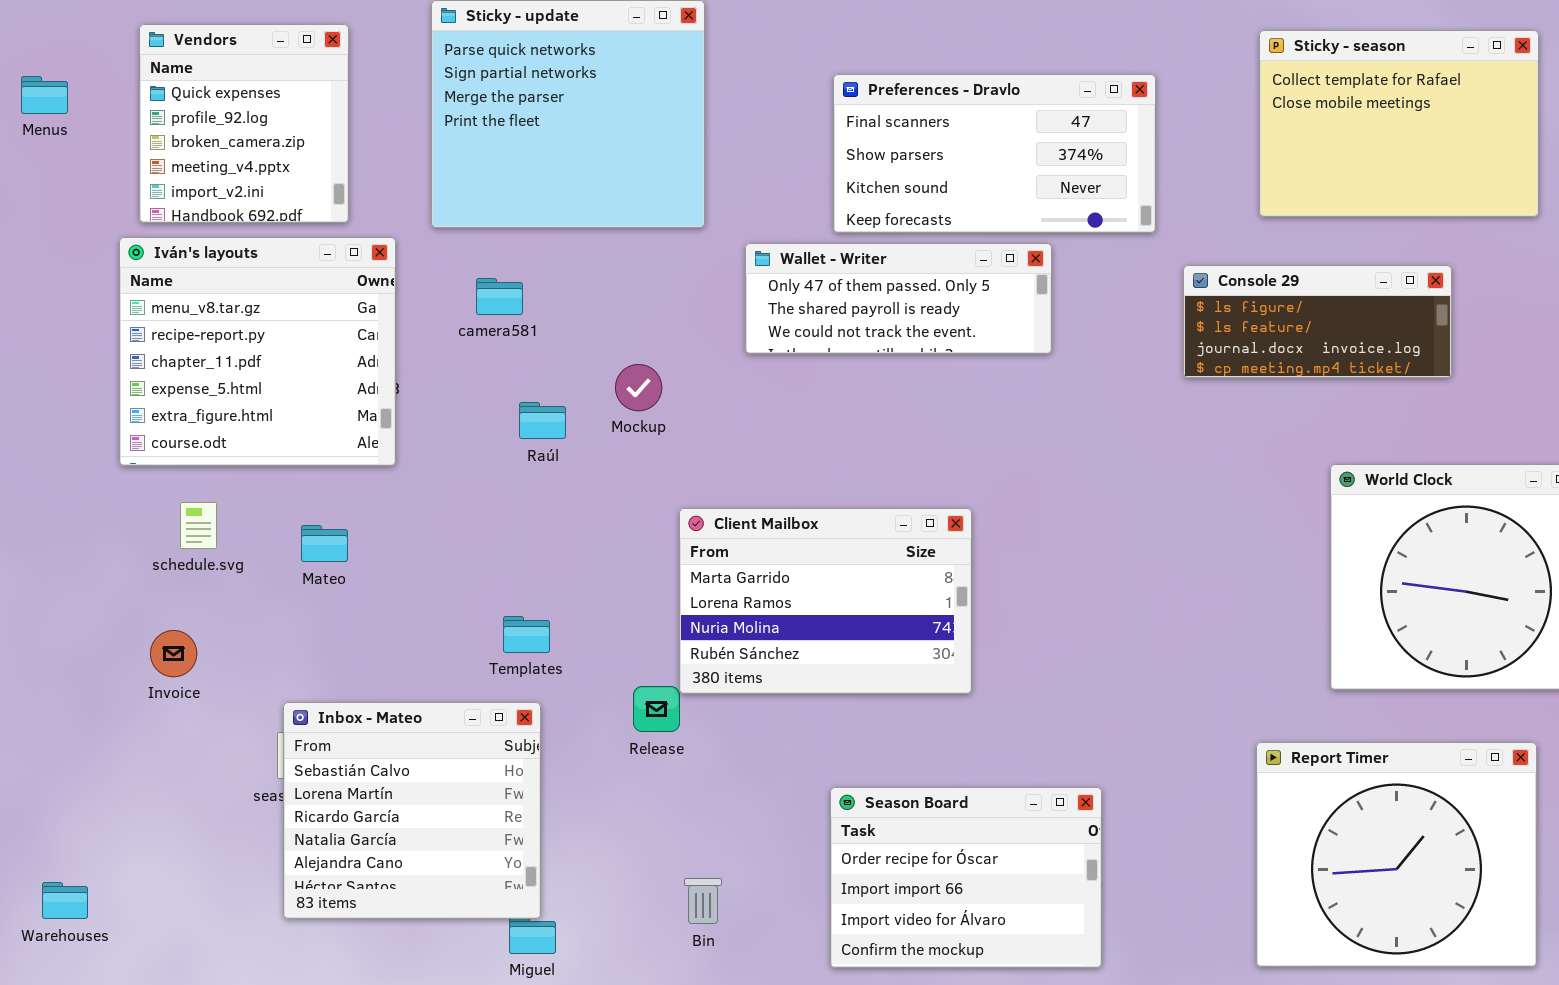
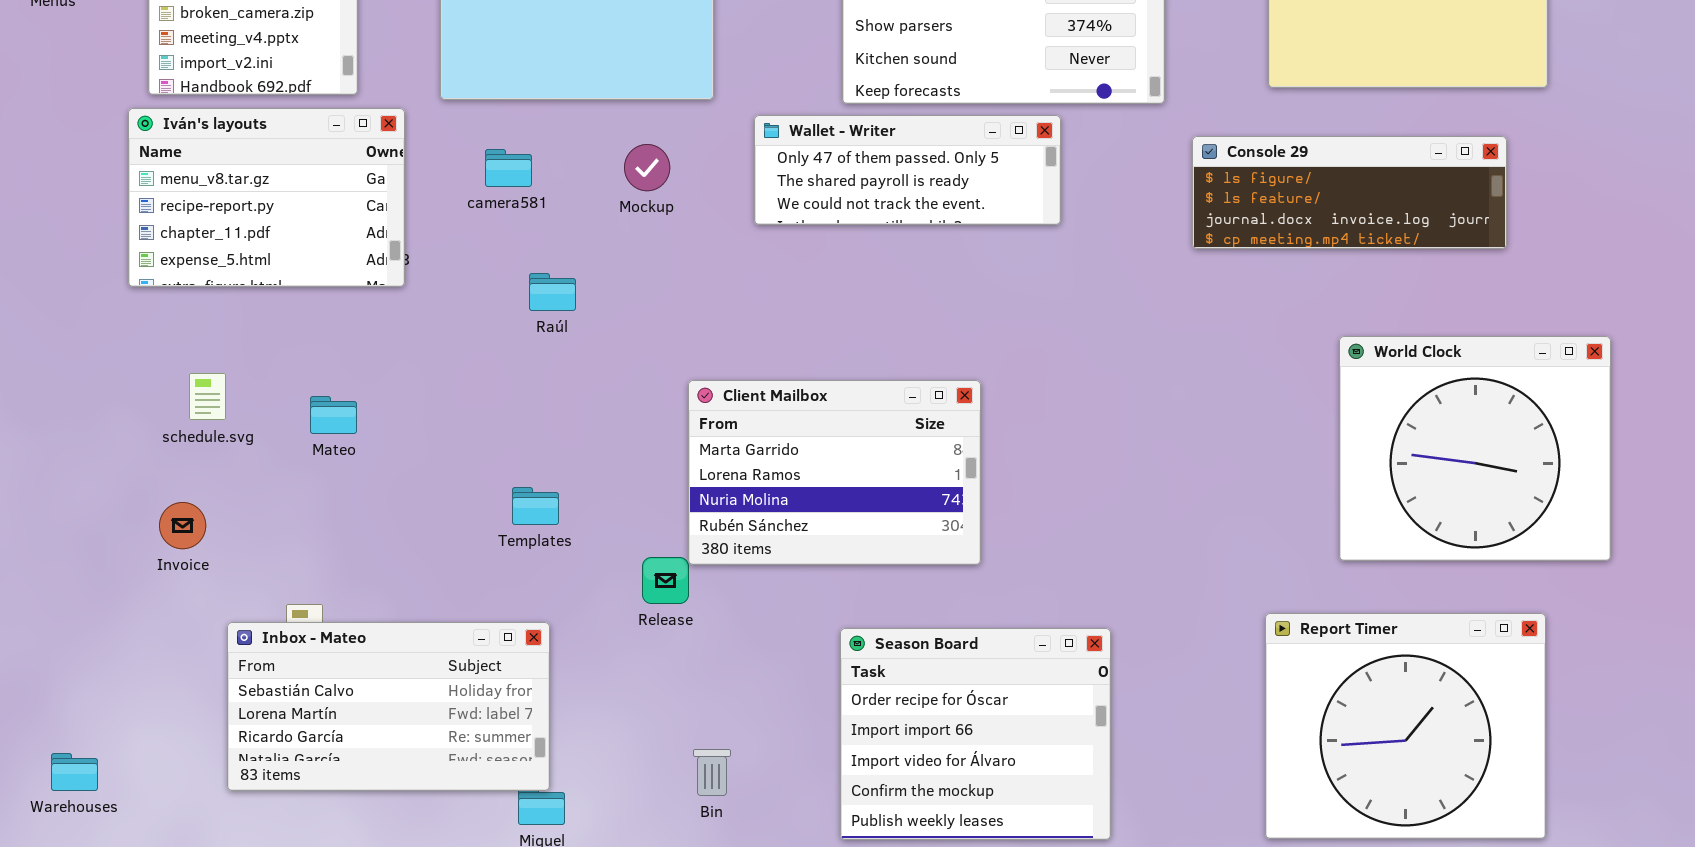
Iván's layouts: [119,237,396,466] -> [128,108,405,287], resized
Console 29: [1183,265,1452,378] -> [1192,136,1507,249], resized
Mockup: [615,364,662,411] -> [624,144,670,191], moved
Inbox - Mateo: [283,702,541,919] -> [227,622,550,791], resized
Season Board: [830,787,1102,968] -> [840,628,1111,840], resized

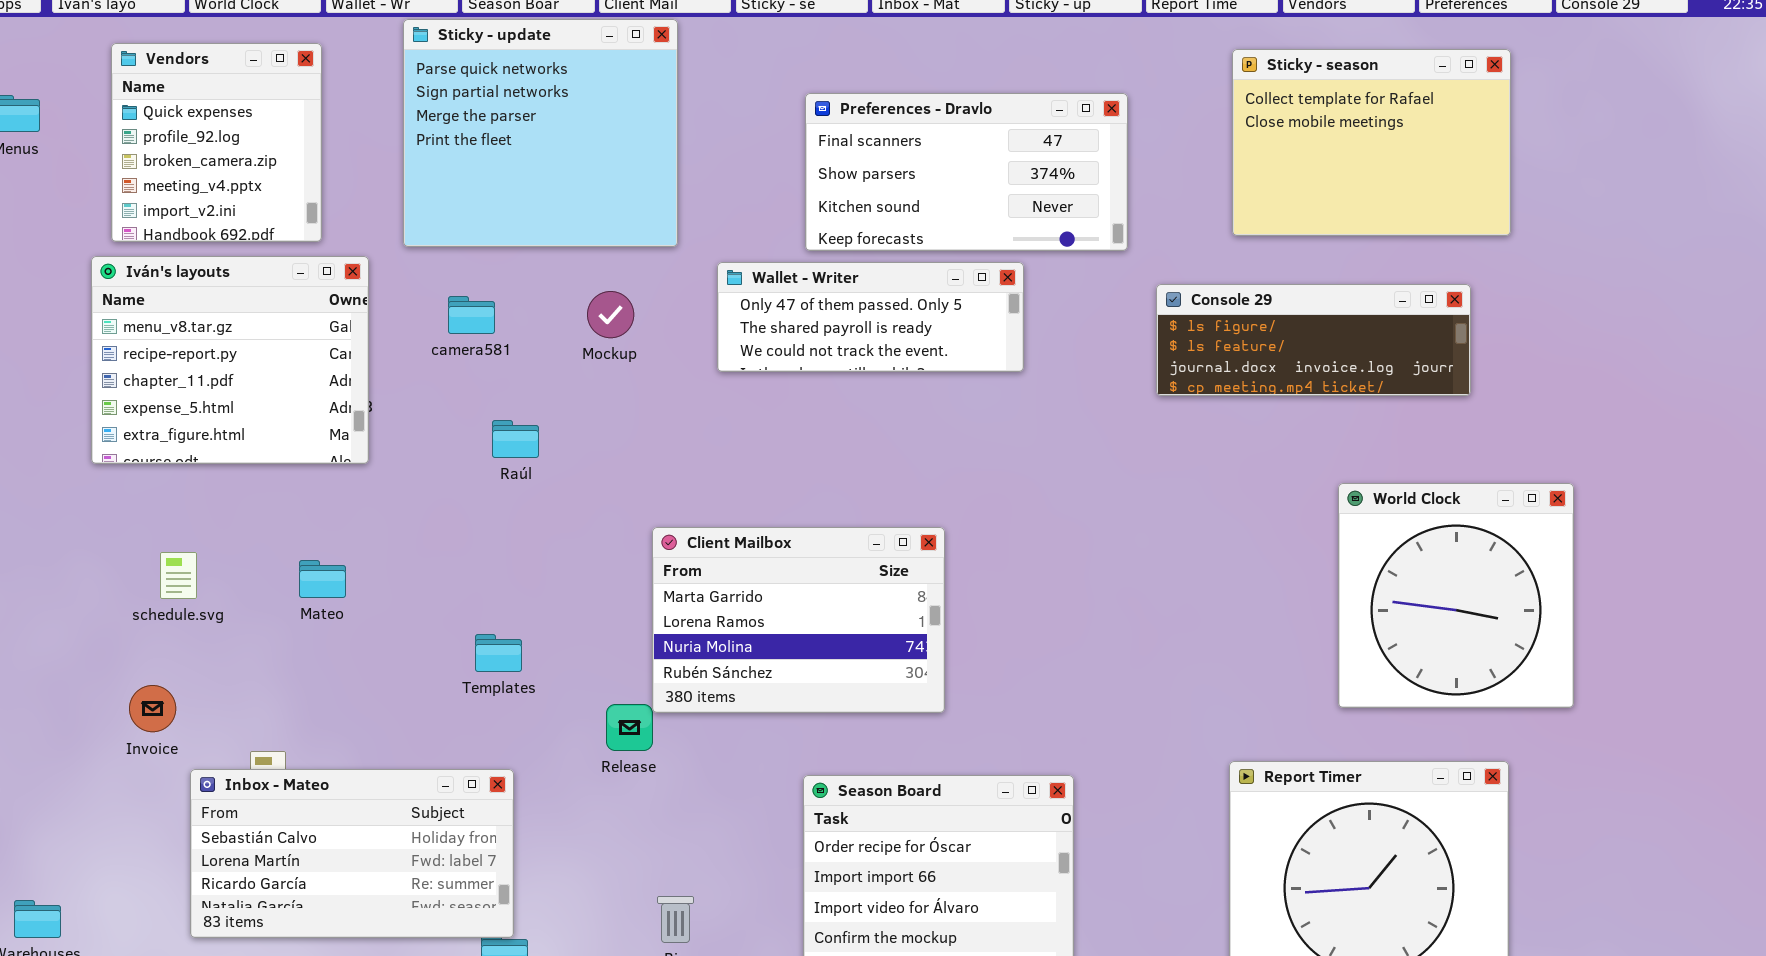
Iván's layouts: [128,108,405,287] -> [91,256,369,464], resized
World Clock: [1339,336,1611,561] -> [1338,483,1574,708], resized
schedule.svg: [189,373,226,420] -> [160,552,197,599], moved
Mateo: [310,396,357,434] -> [299,560,346,598], moved
Invoice: [159,502,206,549] -> [129,685,176,732], moved

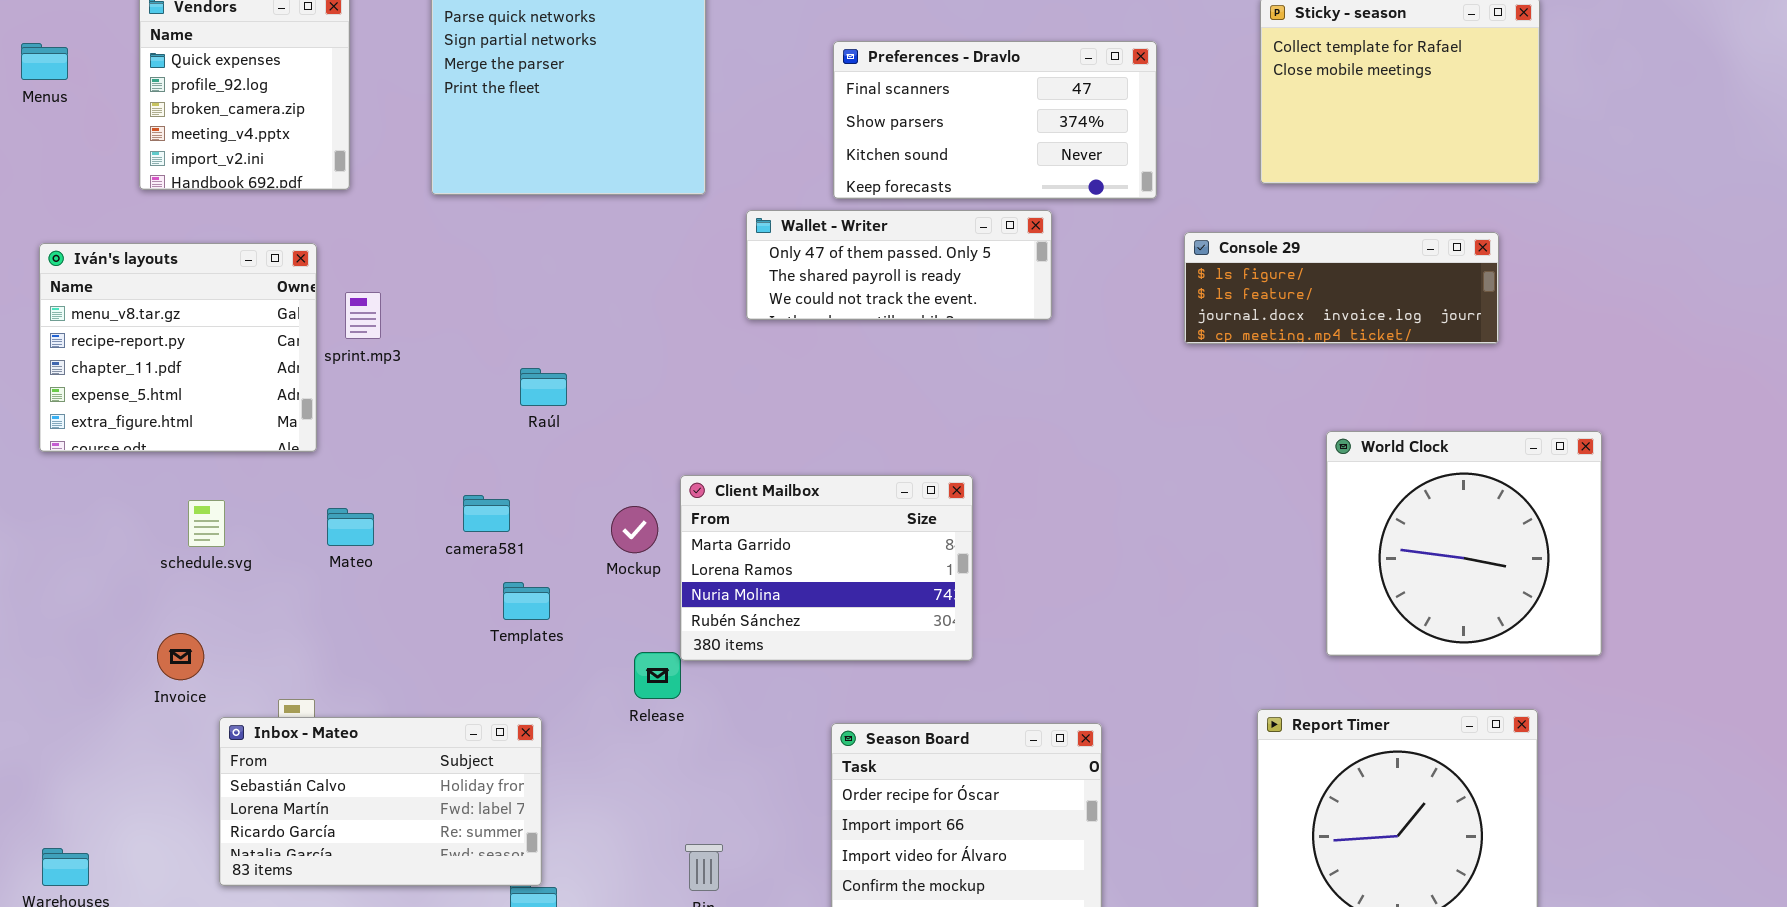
Iván's layouts: [91,256,369,464] -> [39,243,317,452], moved
Mockup: [587,291,634,338] -> [611,506,658,553], moved
camera581: [448,296,495,334] -> [463,495,510,532], moved
World Clock: [1338,483,1574,708] -> [1326,431,1602,656], resized

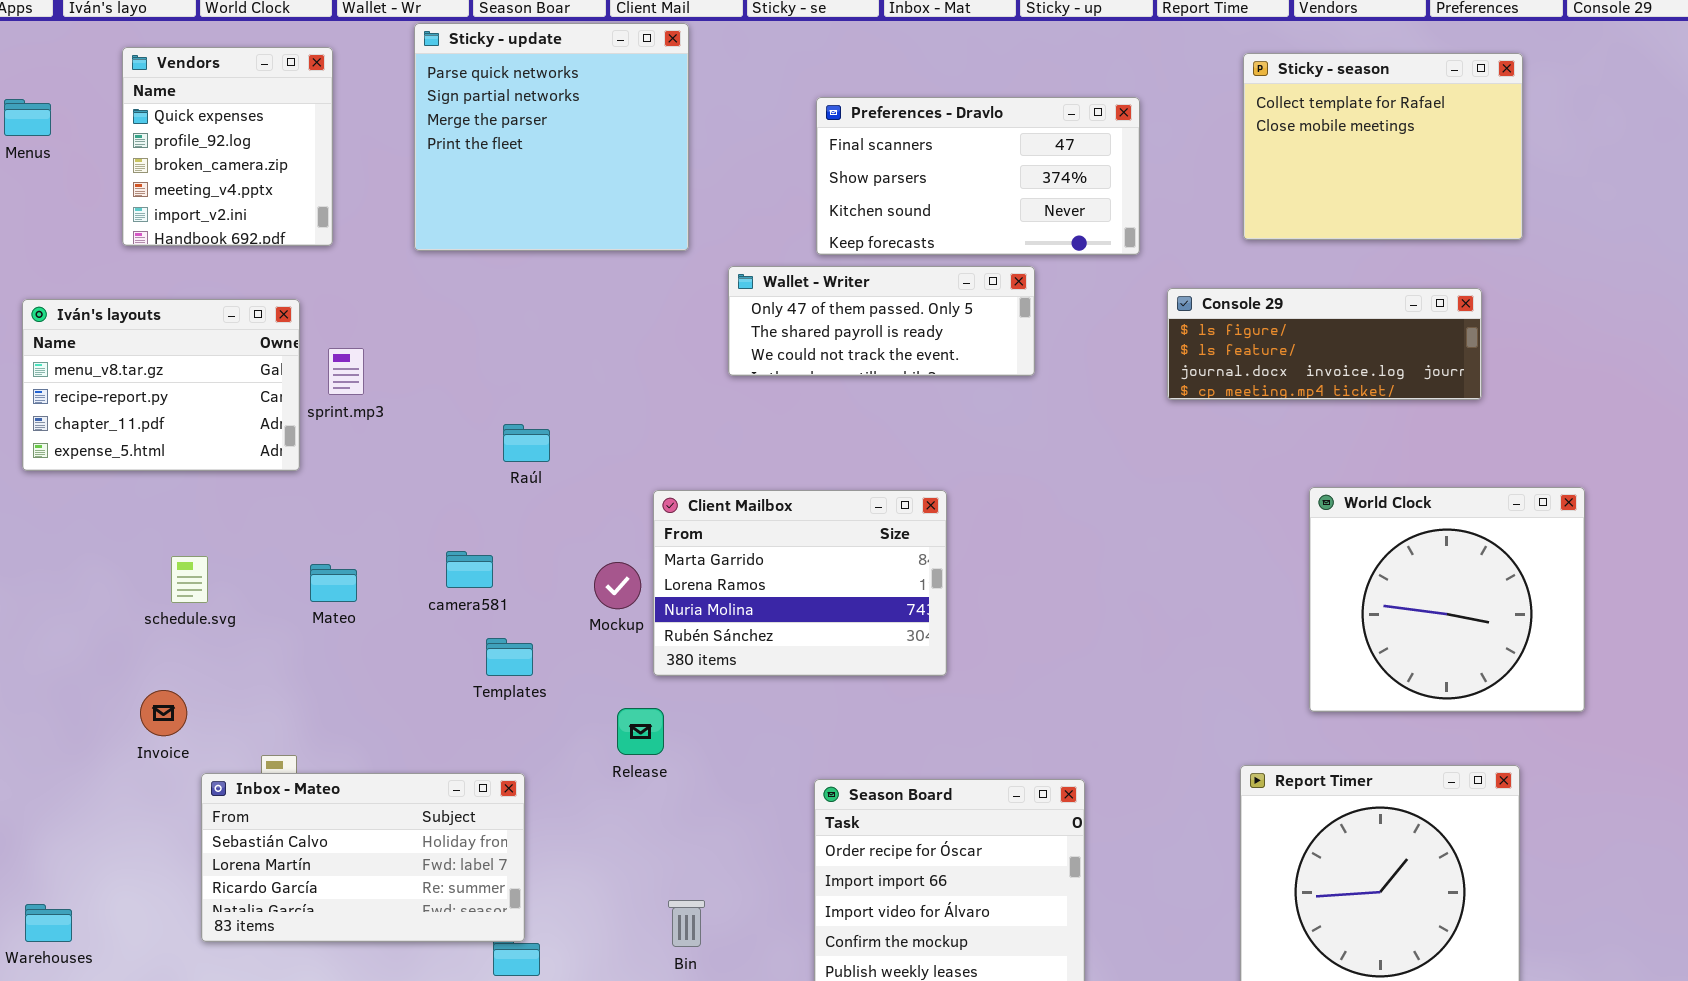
Iván's layouts: [39,243,317,452] -> [22,299,300,471], resized
Client Mailbox: [680,475,973,661] -> [653,490,947,676], moved

